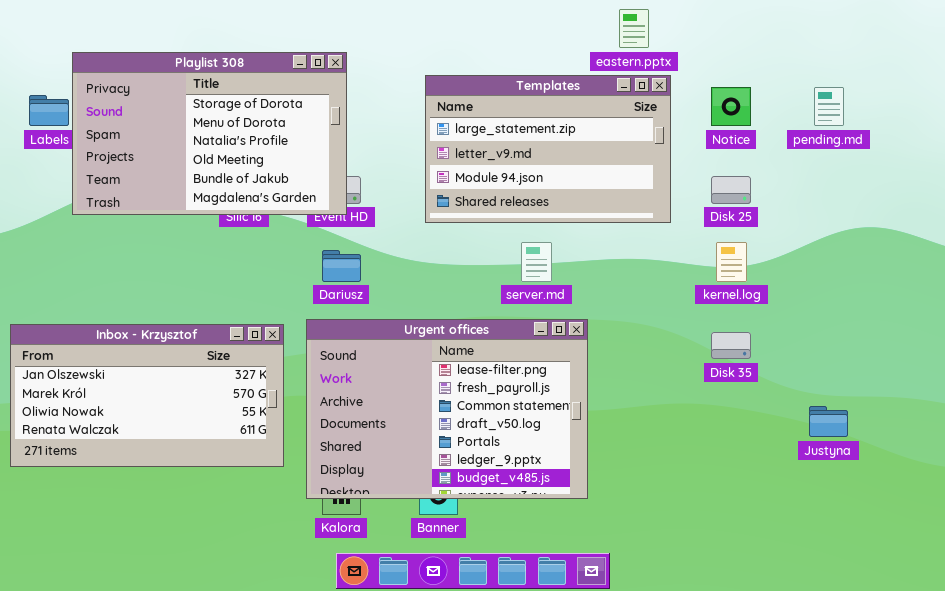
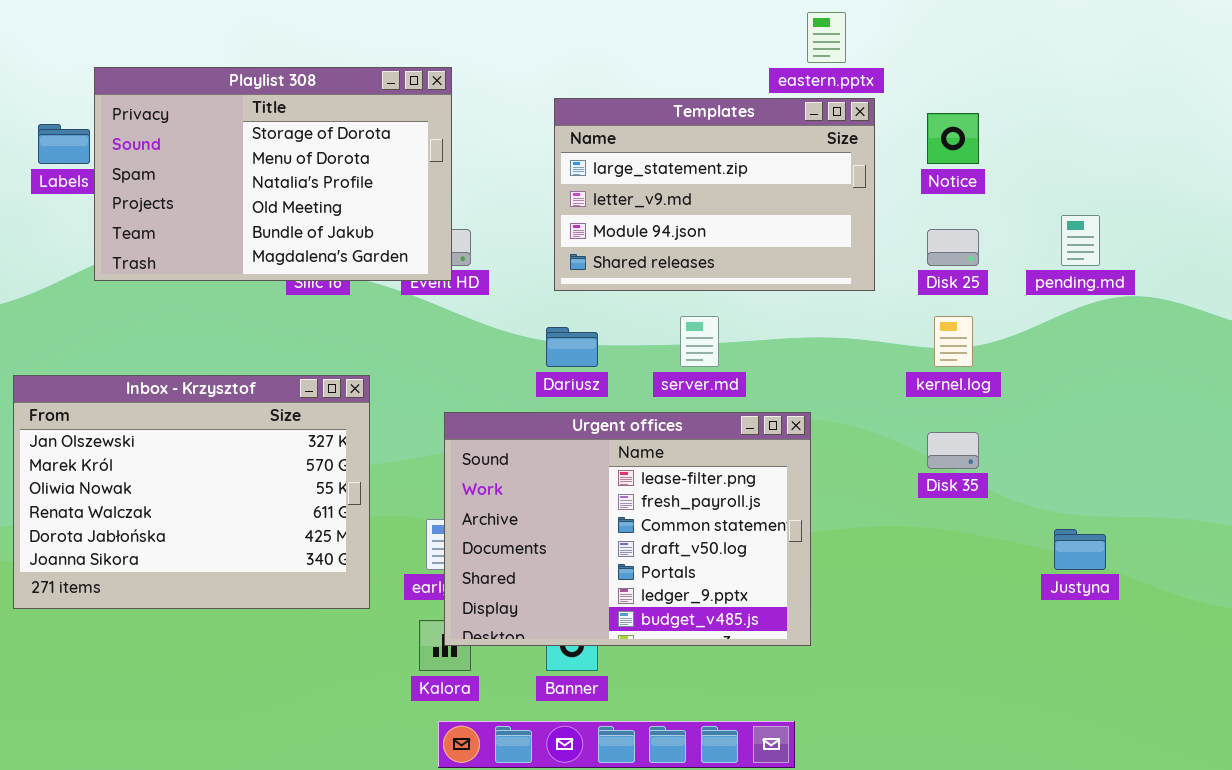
pending.md: [814,87,844,126] -> [1061,215,1100,266], moved
Dariusz: [322,250,361,282] -> [546,327,598,367], moved
Urgent offices: [306,319,588,499] -> [444,412,811,646], moved
Inbox - Krzysztof: [10,324,284,467] -> [13,375,370,609], resized

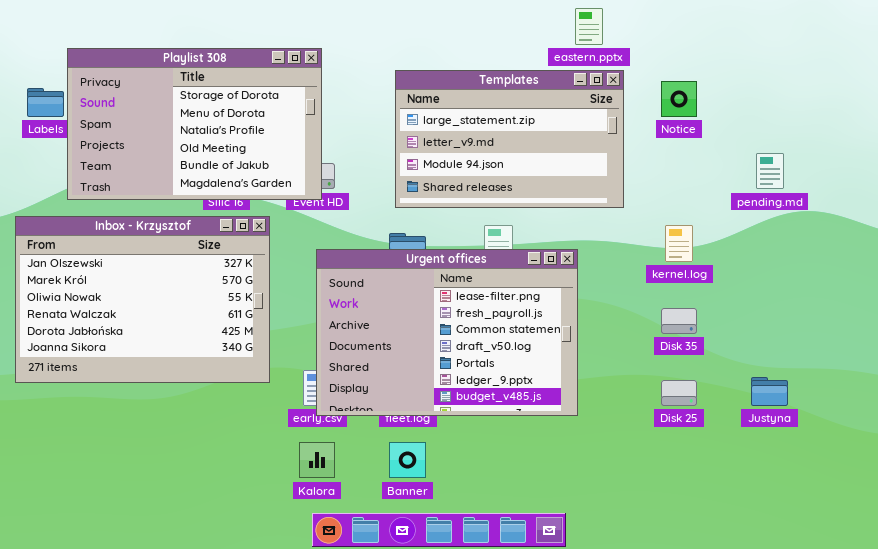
Disk 25: [927,229,979,266] -> [661,380,697,406], moved
Inbox - Krzysztof: [13,375,370,609] -> [15,216,270,383], moved
Urgent offices: [444,412,811,646] -> [316,249,578,416], moved

